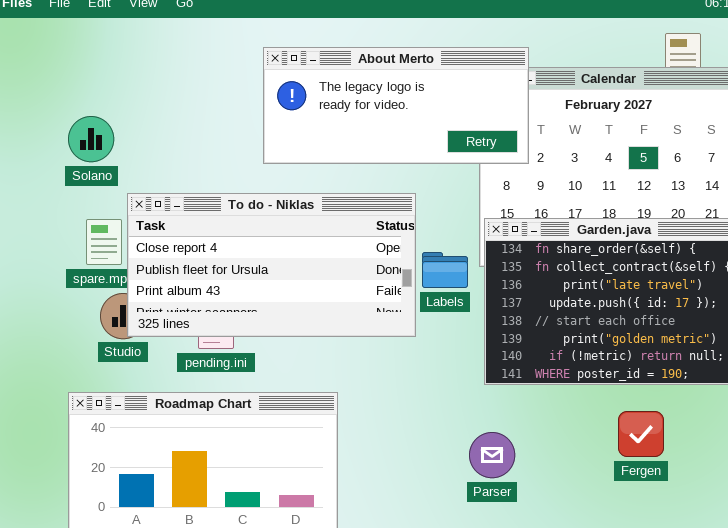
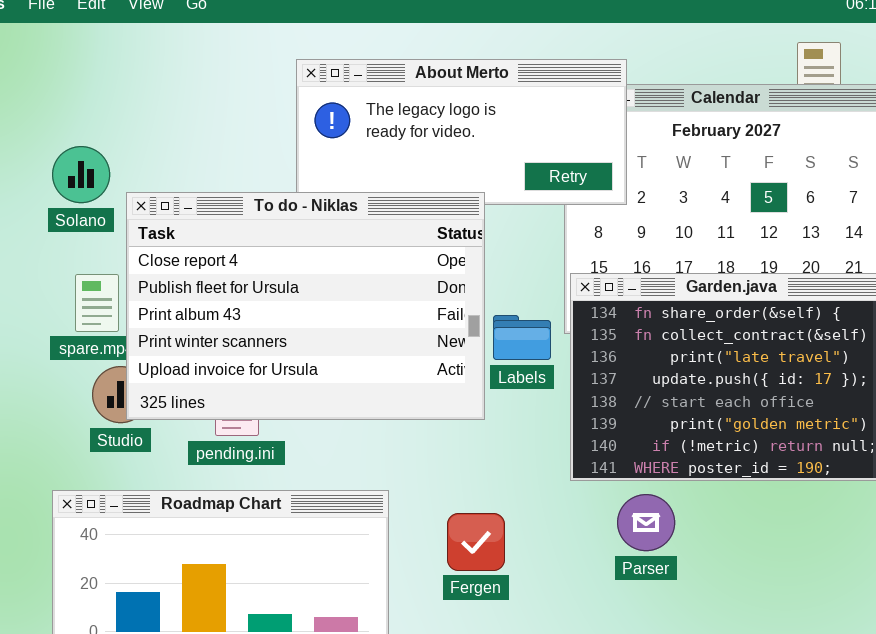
To do - Niklas: [127,193,416,337] -> [126,192,485,420], resized
Fergen: [618,411,664,457] -> [447,513,505,571], moved
Parser: [469,432,515,478] -> [617,494,675,551], moved

